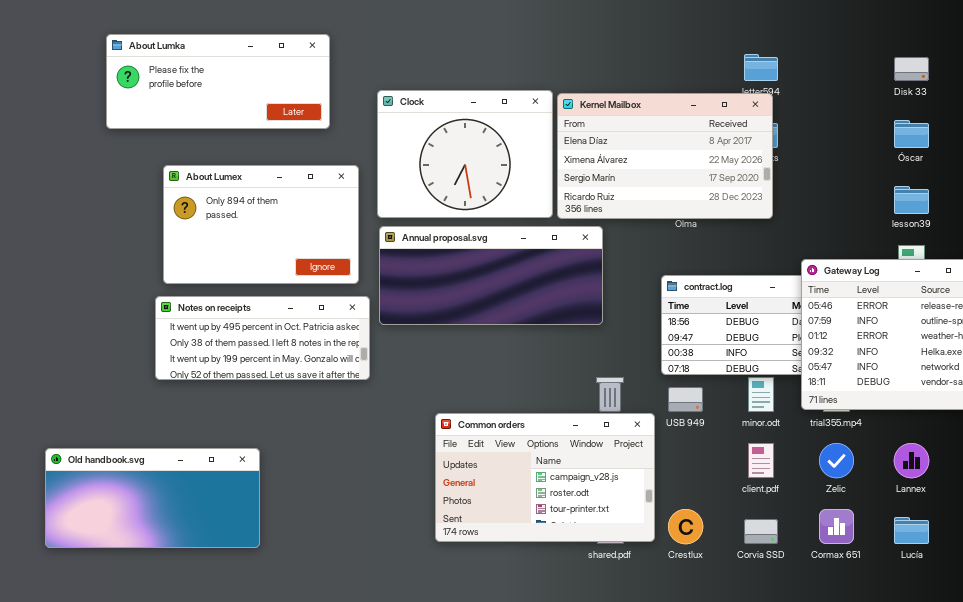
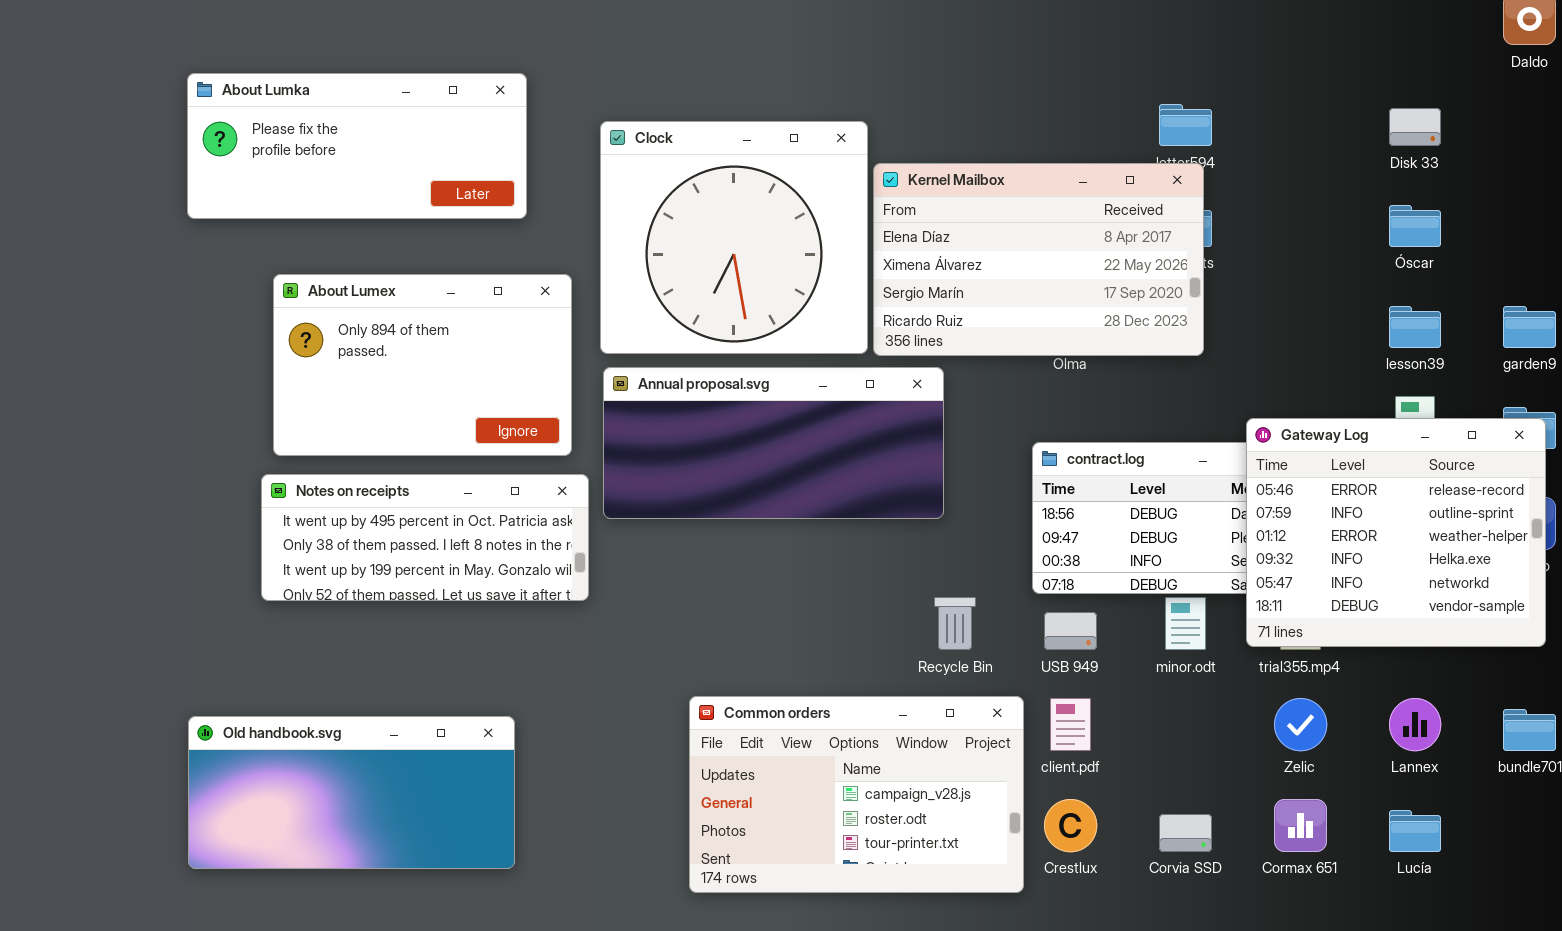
Clock: [377,90,553,218] -> [600,121,868,354], resized
Common orders: [435,413,655,542] -> [689,696,1024,893], moved
client.pdf: [748,443,774,478] -> [1050,698,1091,751], moved
Old handbook.svg: [45,448,260,548] -> [188,716,515,869], moved

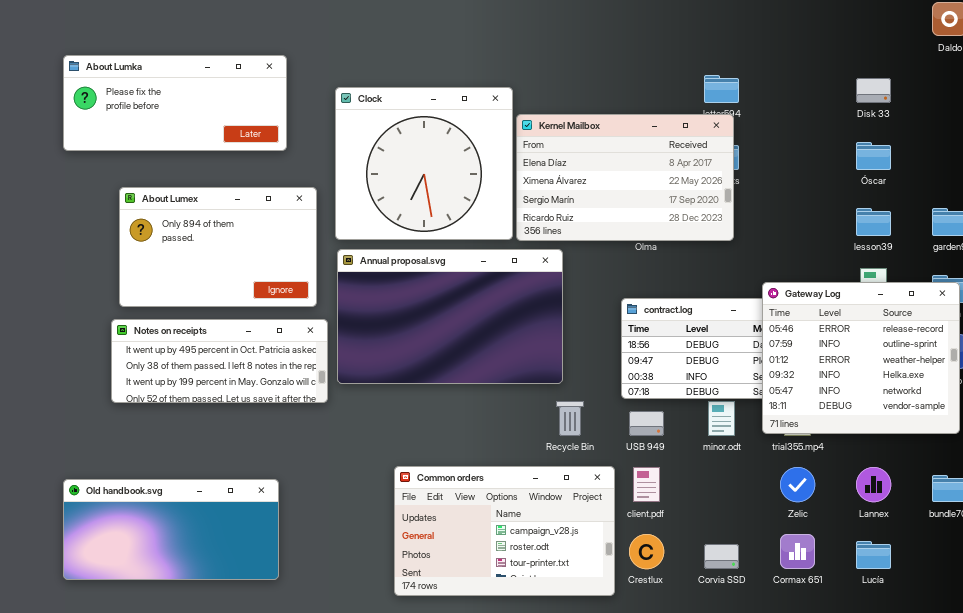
Annual proposal.svg: [603,367,944,519] -> [337,249,563,384], resized

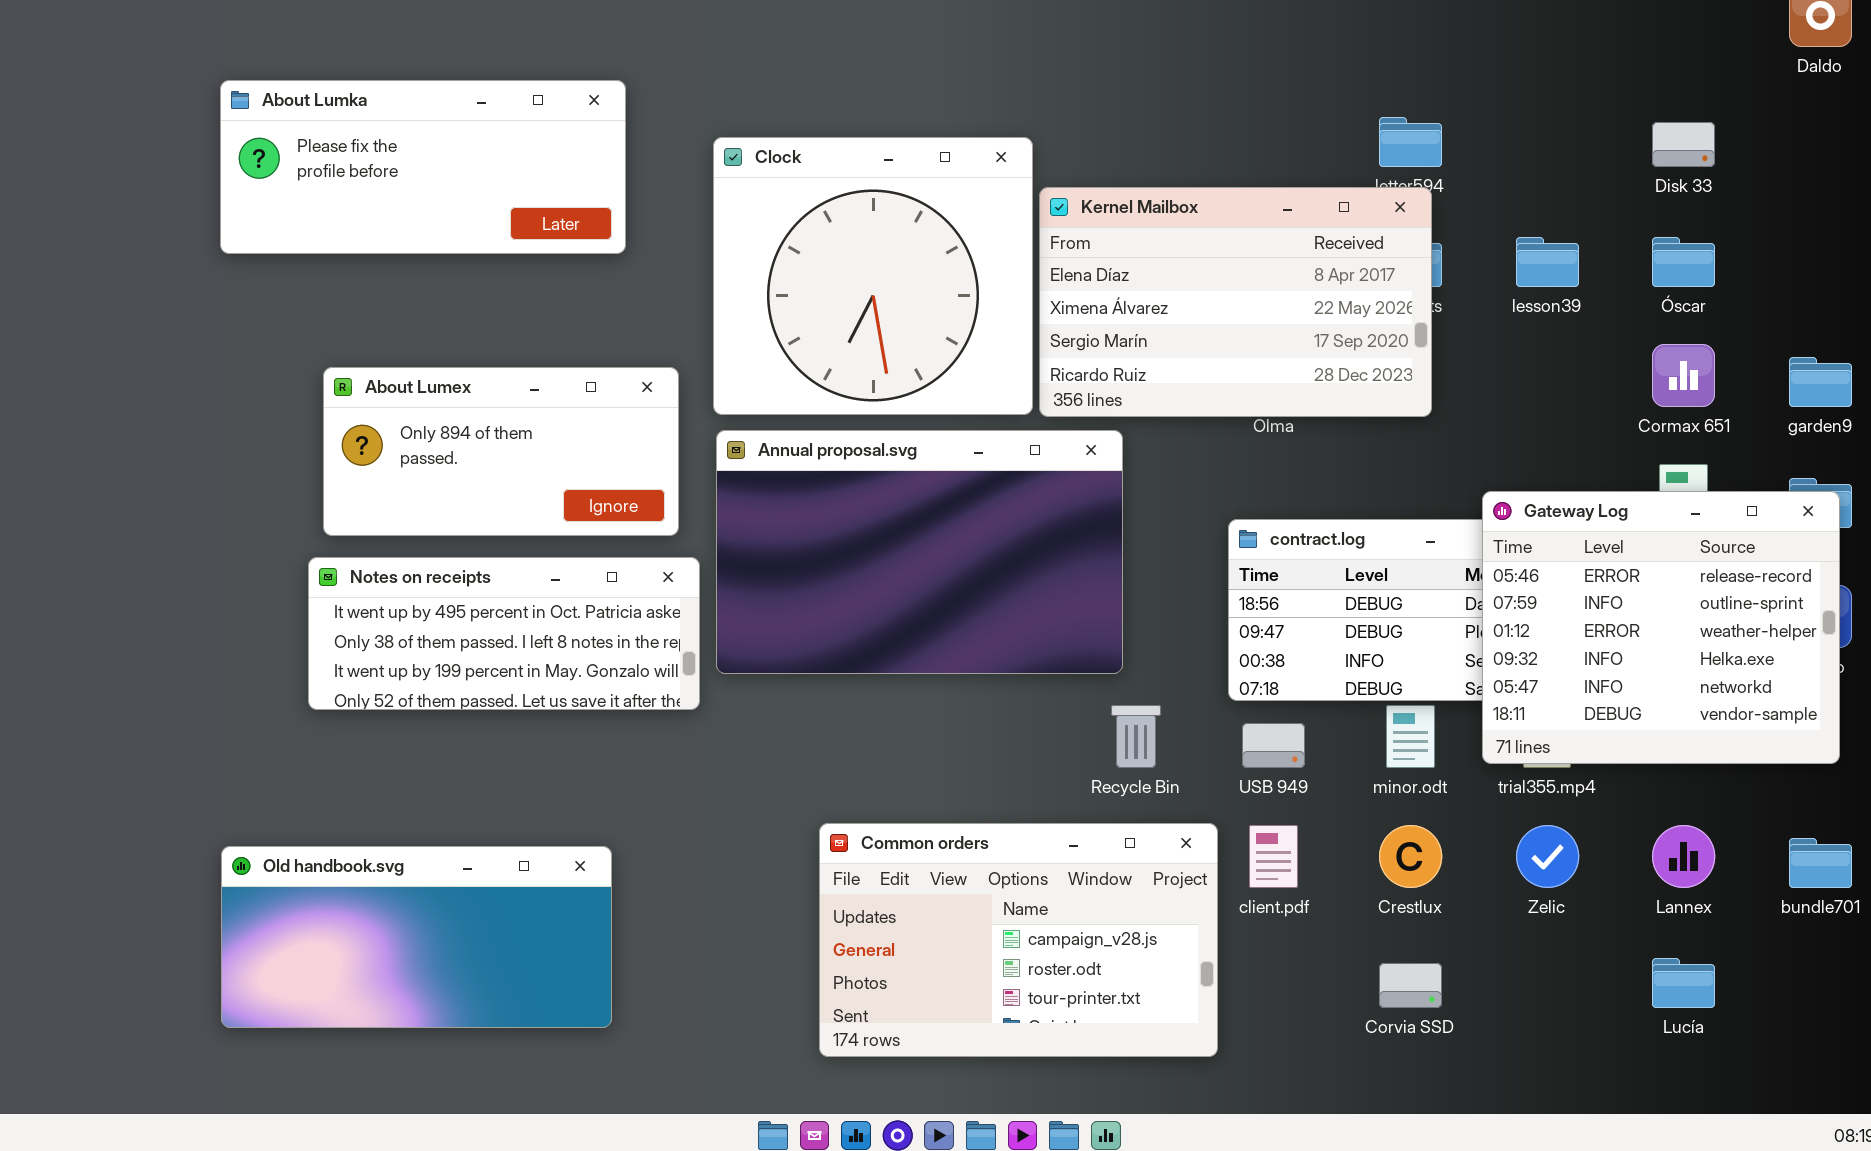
About Lumex: [119,187,317,307] -> [323,367,679,536], resized
lesson39: [856,208,891,236] -> [1516,237,1579,287], moved
Crestlux: [629,534,664,569] -> [1379,825,1442,888], moved
Cormax 651: [780,534,815,569] -> [1652,344,1715,407], moved

